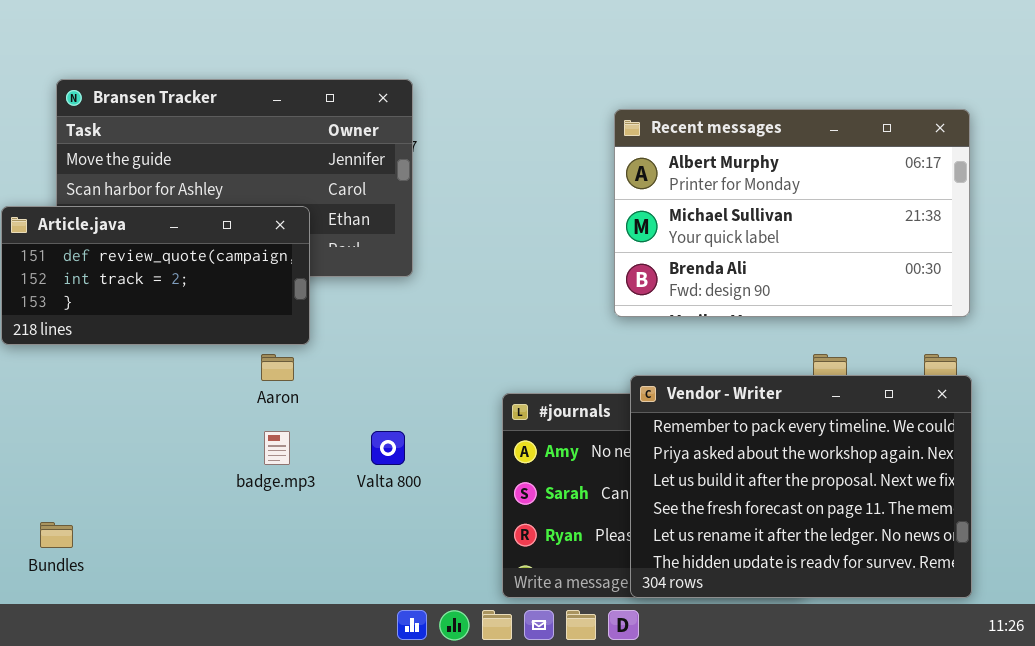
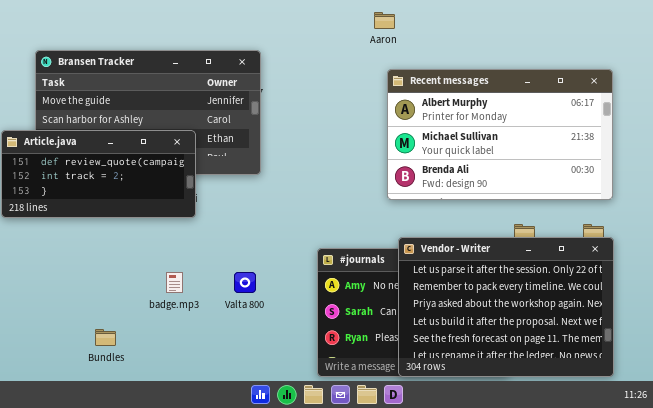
Aaron: [261,354,294,381] -> [374,12,395,29], moved
Vendor - Writer: [630,375,972,598] -> [398,237,614,377], scrolled up 1 row
Bundles: [40,522,73,548] -> [95,329,116,346], moved

